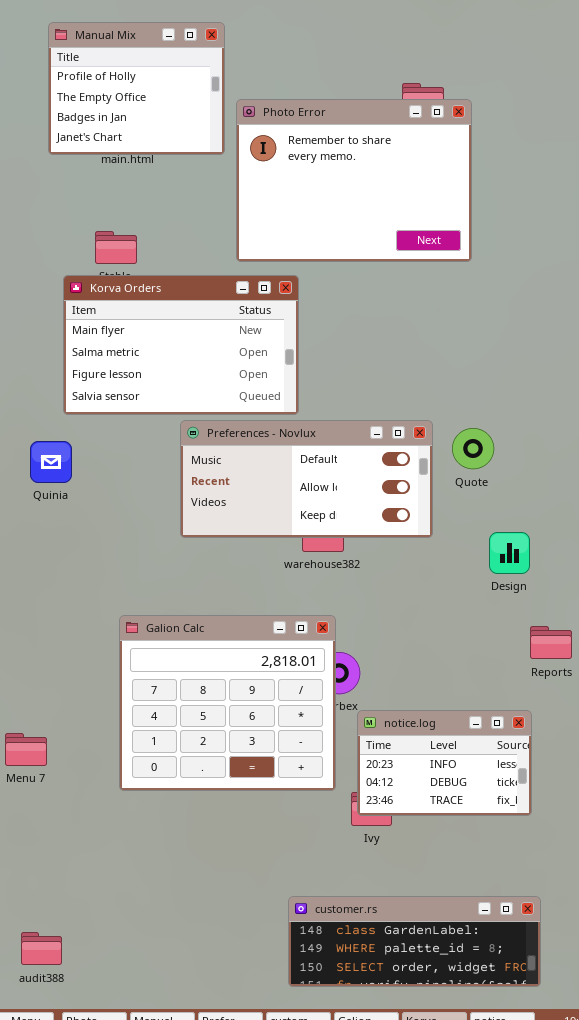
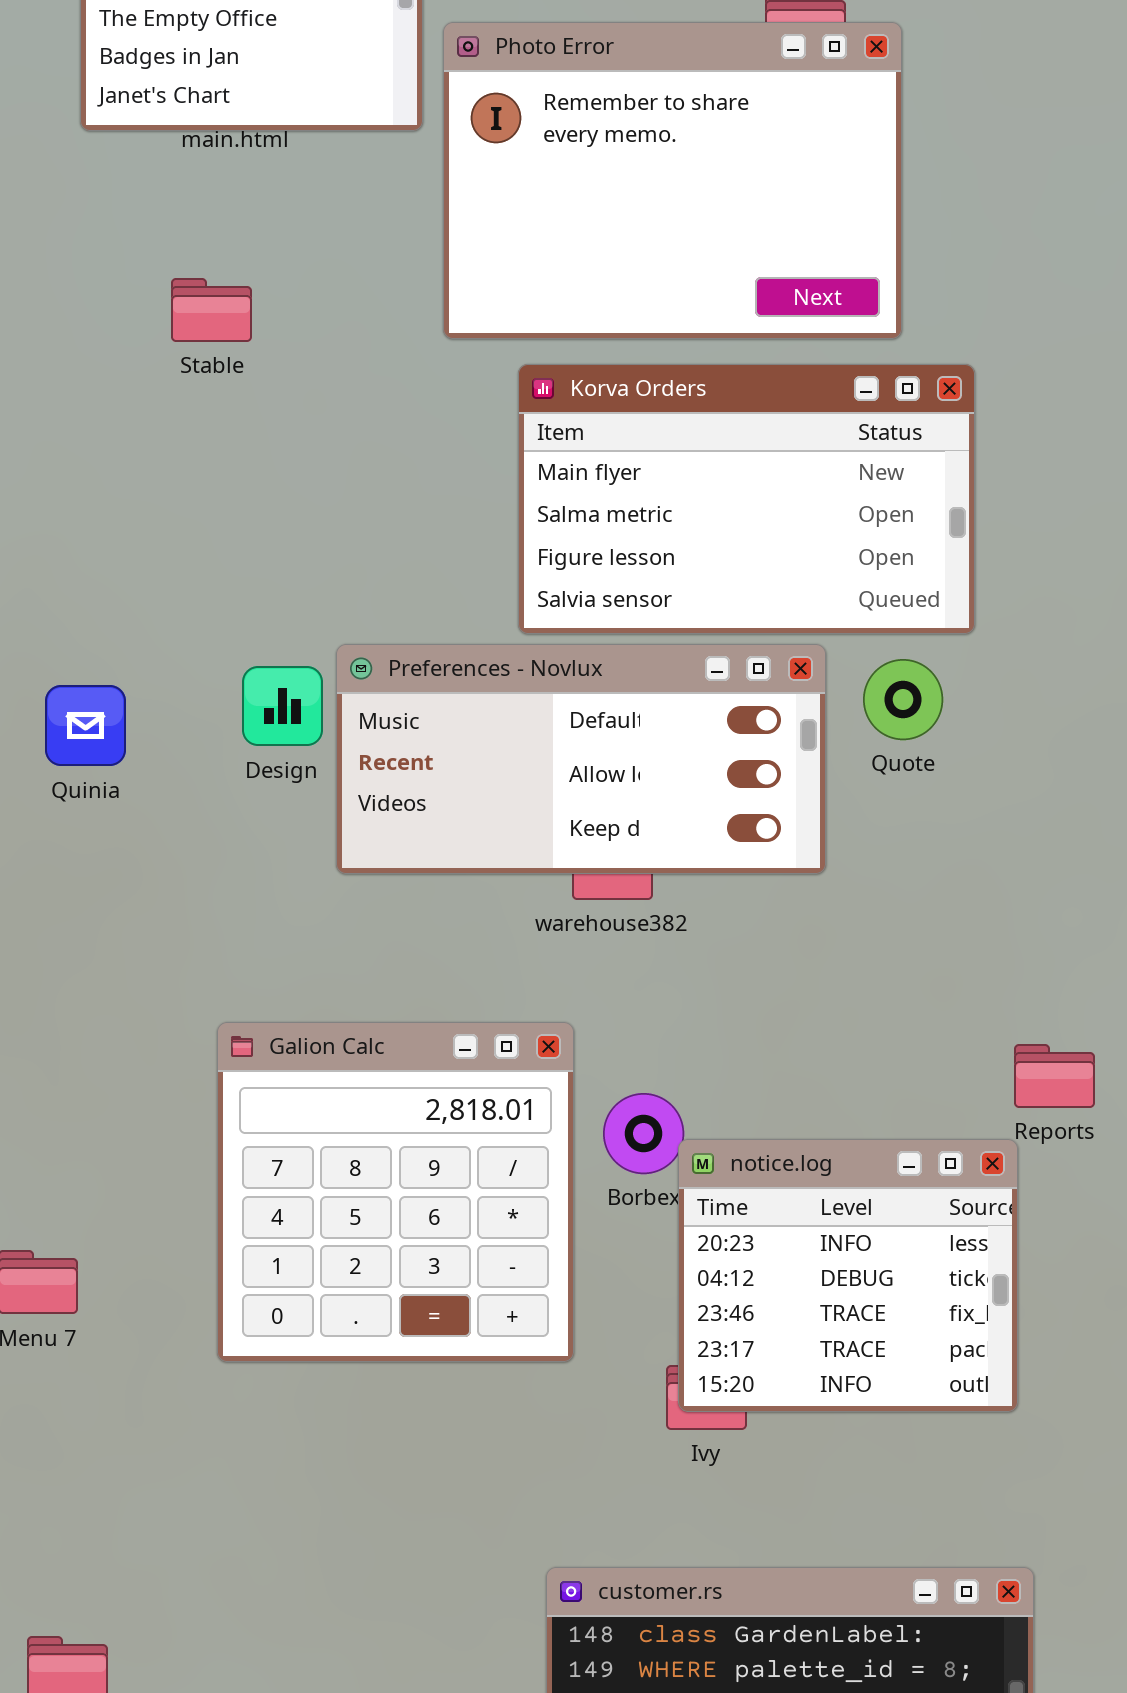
Korva Orders: [63,275,299,415] -> [518,364,975,634], moved
Design: [489,532,530,574] -> [242,666,323,746], moved
Galion Calc: [119,615,336,791] -> [217,1022,574,1362], resized
notice.log: [357,710,532,816] -> [678,1139,1018,1412], resized

